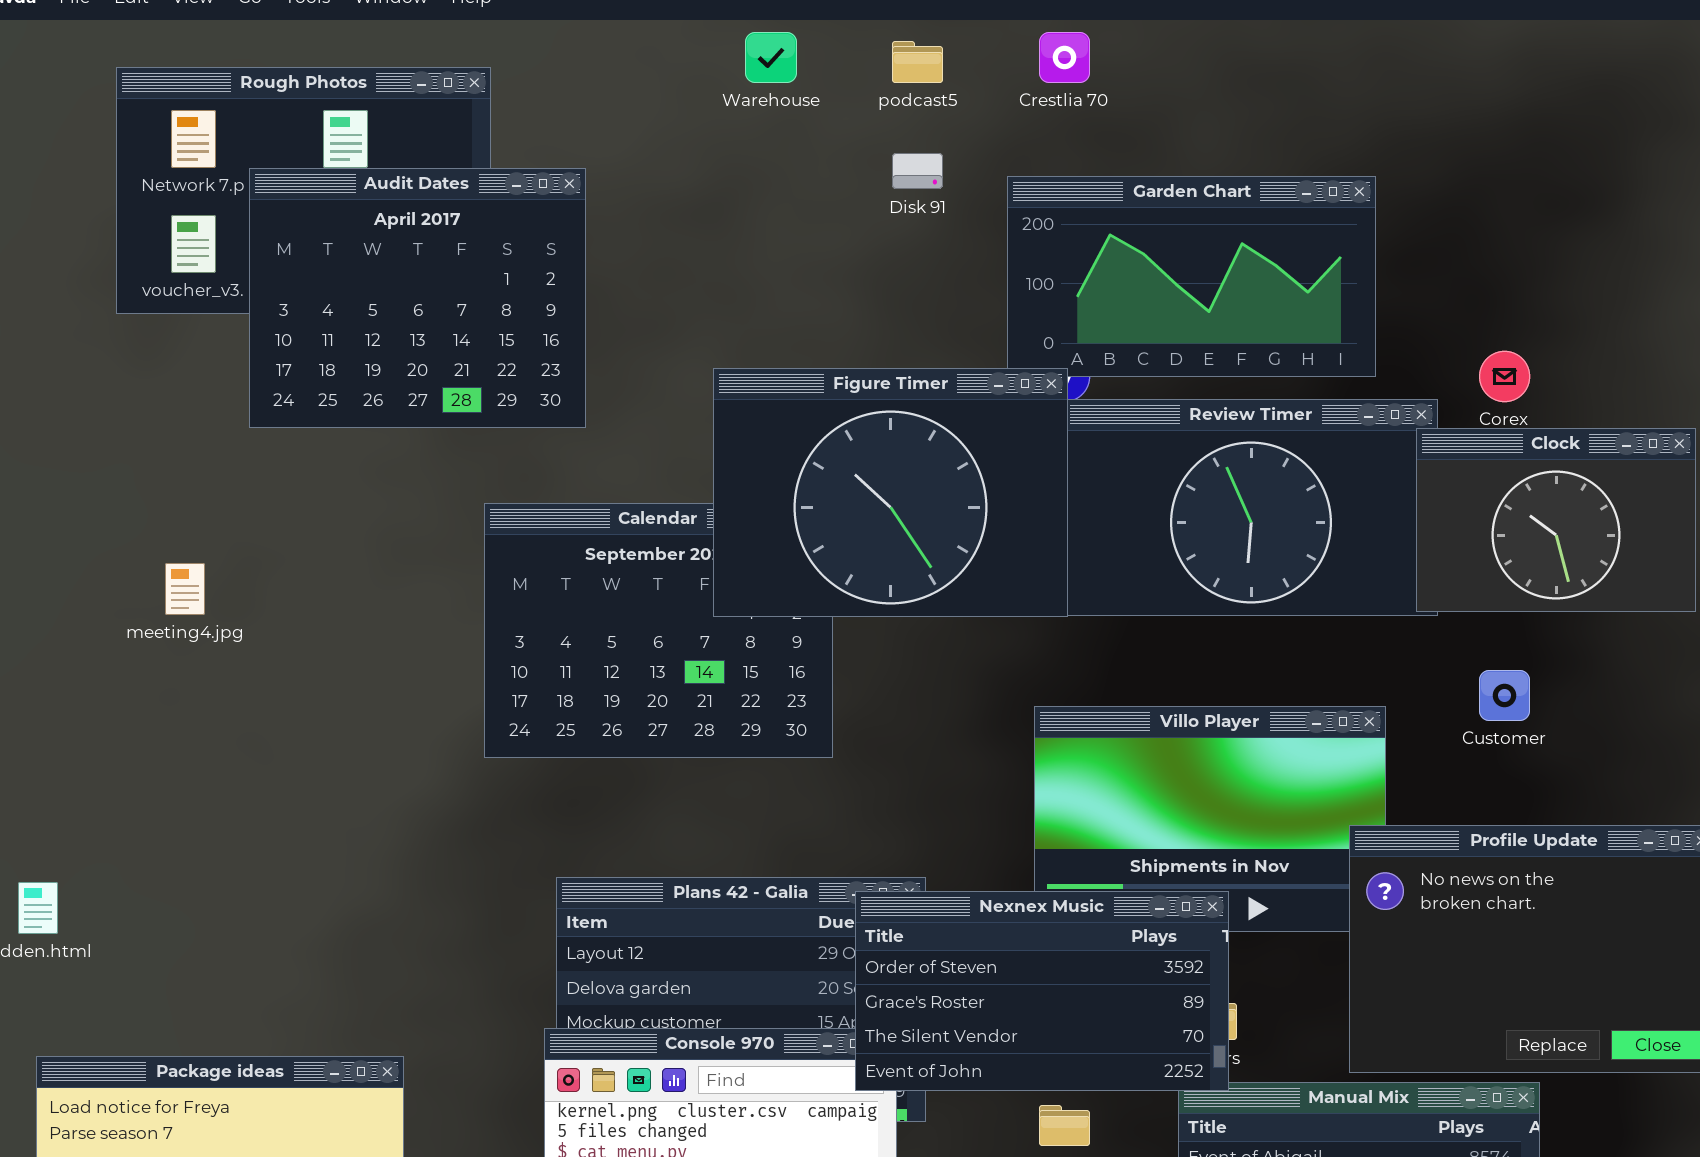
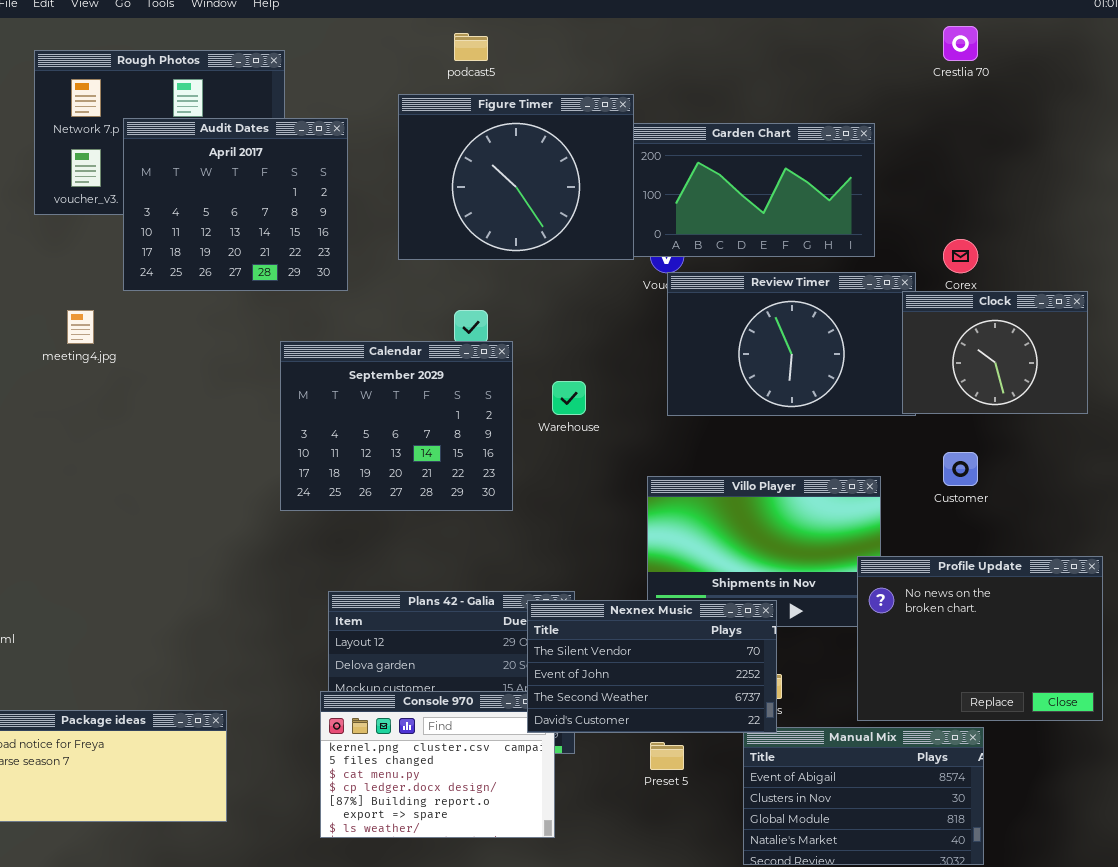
Warehouse: [745,32,797,83] -> [552,381,586,415], moved
Crestlia 70: [1039,32,1090,83] -> [943,26,978,61], moved
podcast5: [892,41,943,83] -> [454,33,488,61], moved
Figure Timer: [713,368,1068,617] -> [398,94,634,260], moved
meeting4.jpg: [165,563,205,615] -> [67,310,94,344], moved
Nexnex Music: [855,891,1229,1091] -> [527,600,777,733], scrolled down 2 rows

